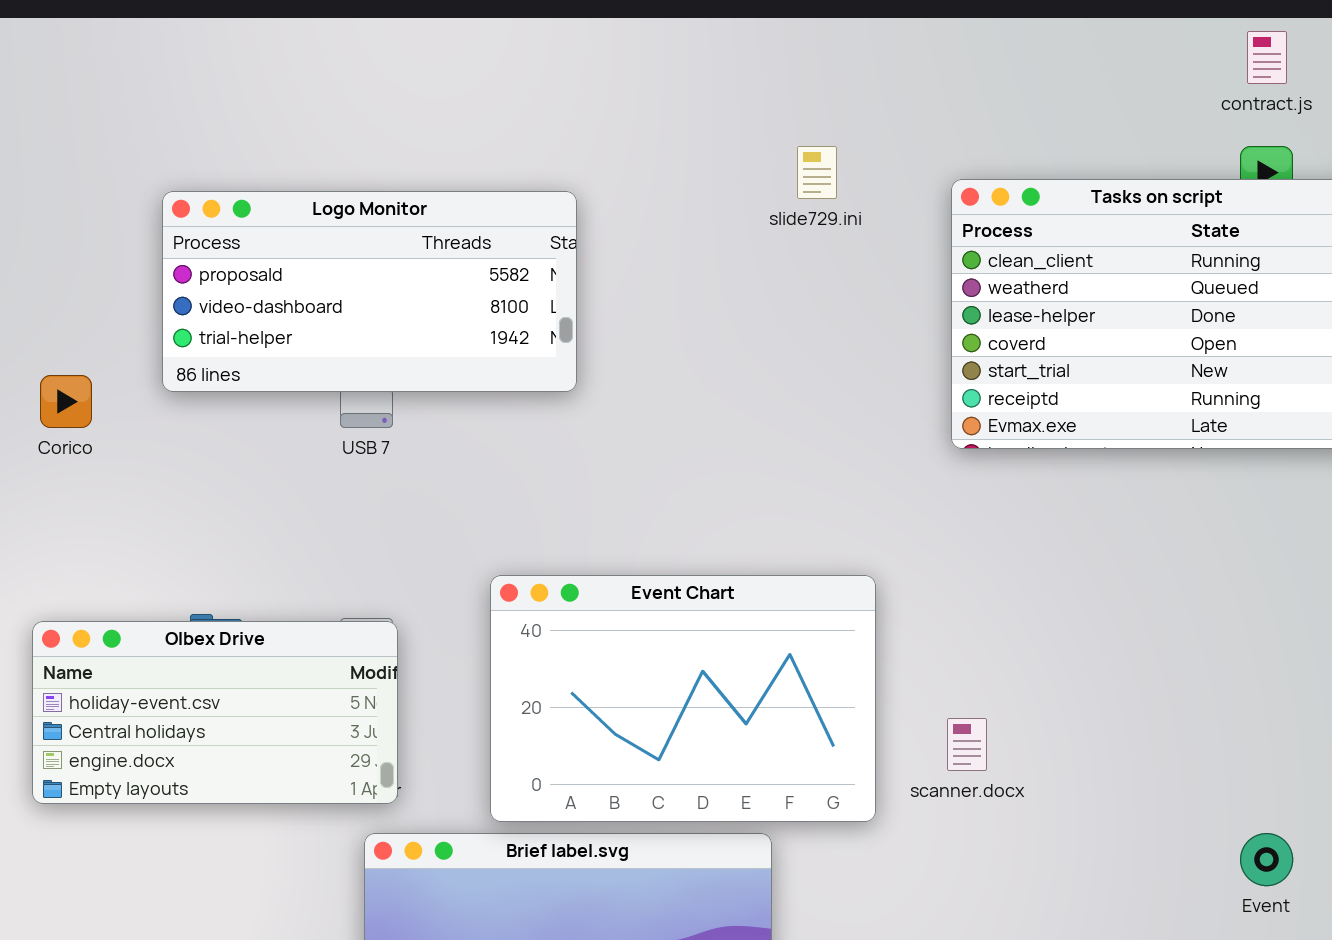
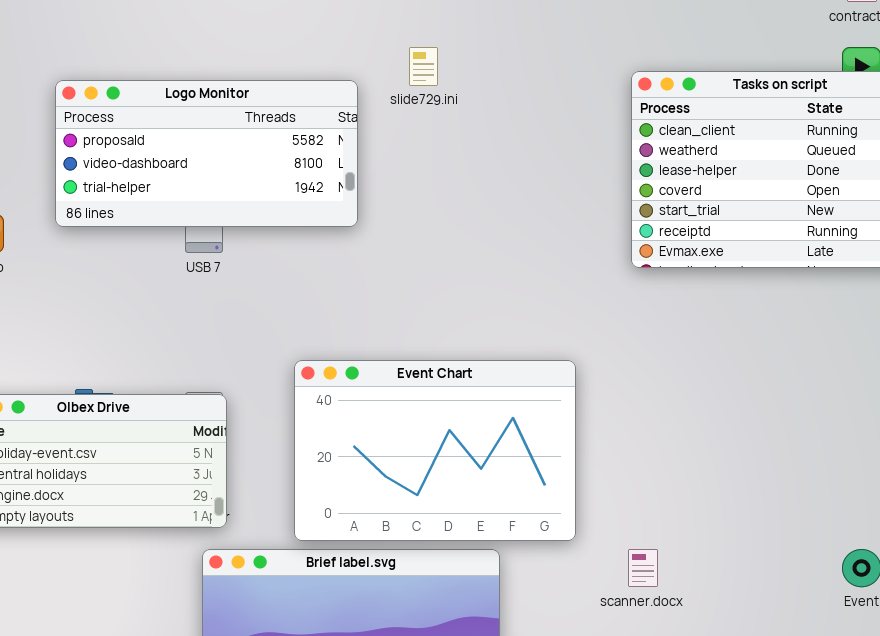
slide729.ini: [797,146,837,199] -> [409,47,438,86], moved
scanner.docx: [947,718,987,771] -> [628,549,658,587], moved

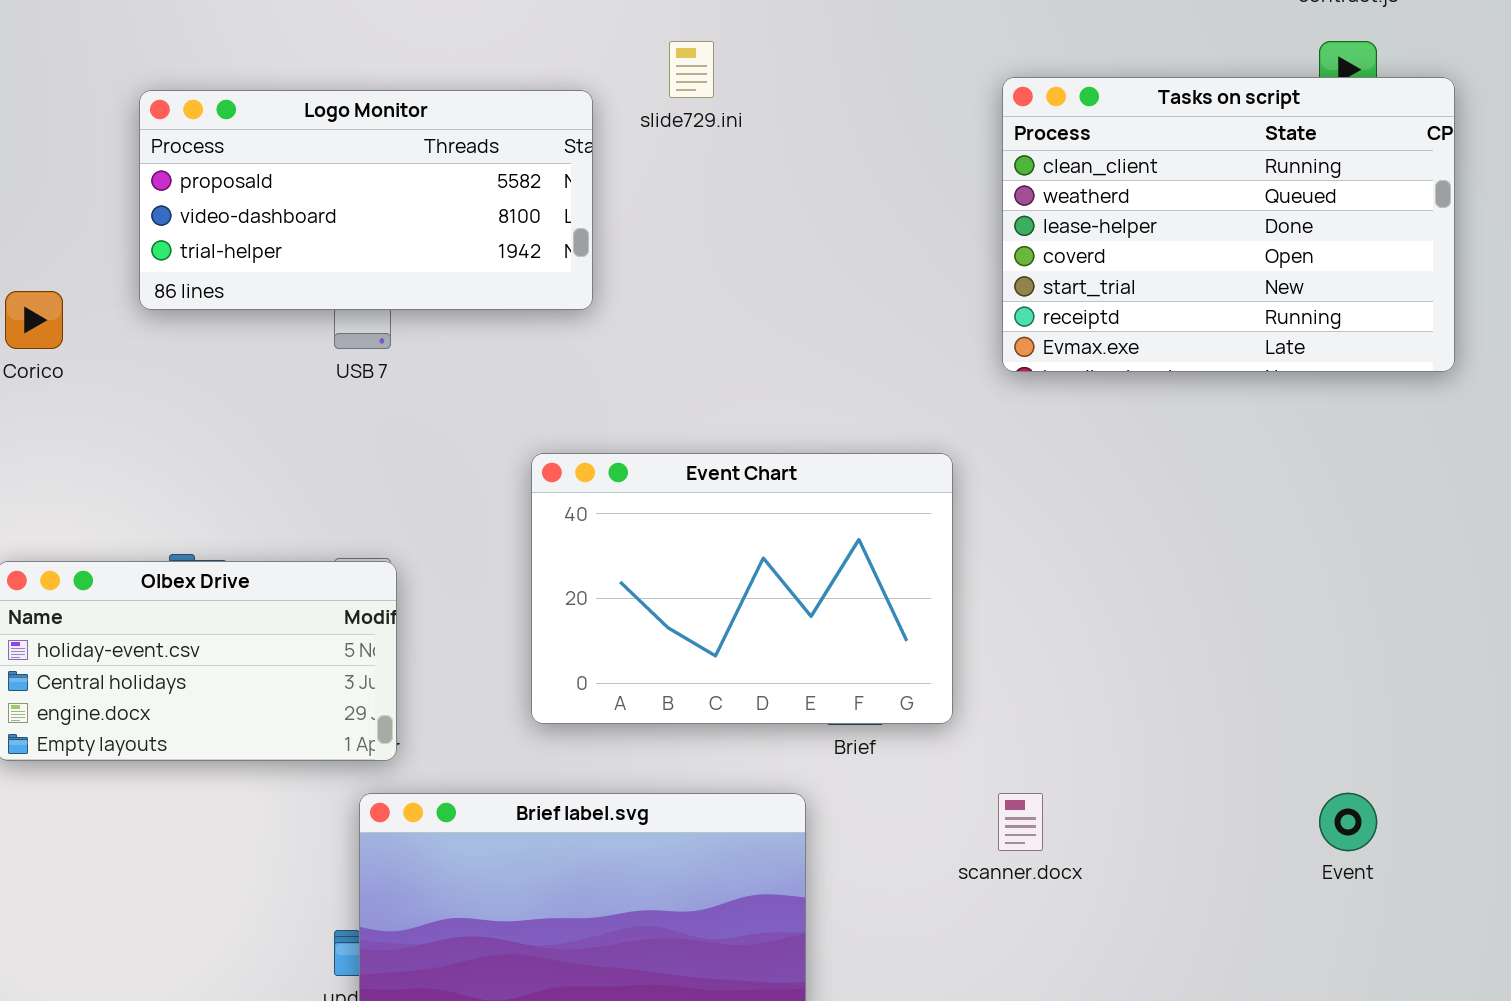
Event Chart: [294,360,576,541] -> [531,453,953,724], moved

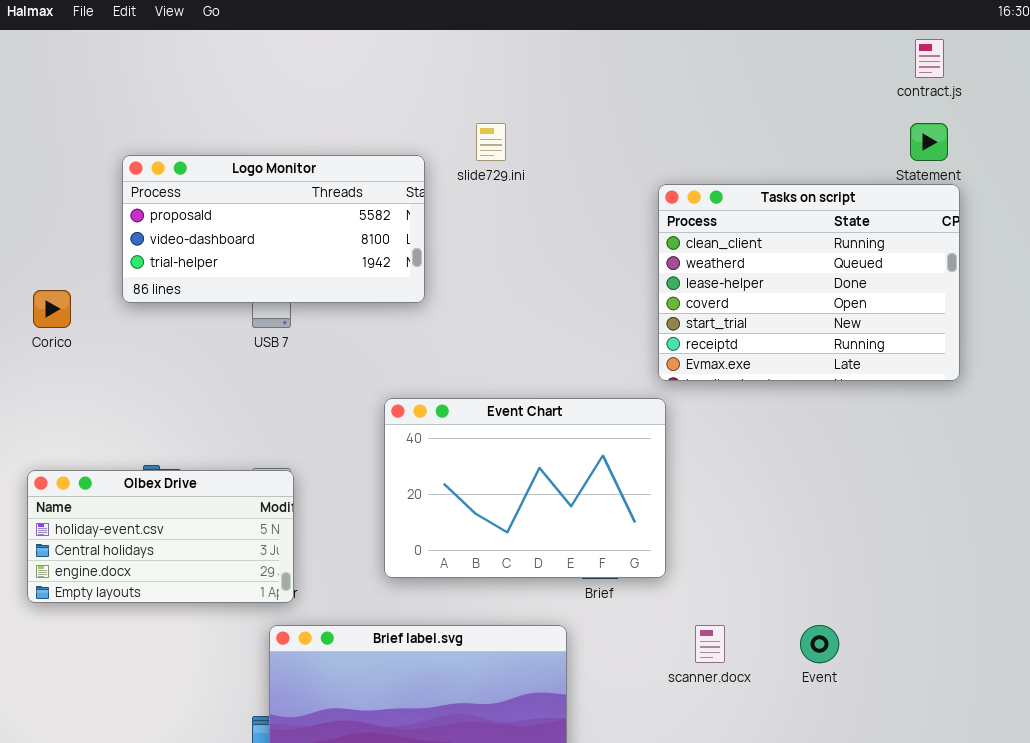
Tasks on script: [1002,77,1455,372] -> [658,184,960,381], moved
Event: [1319,793,1377,851] -> [800,625,839,663], moved

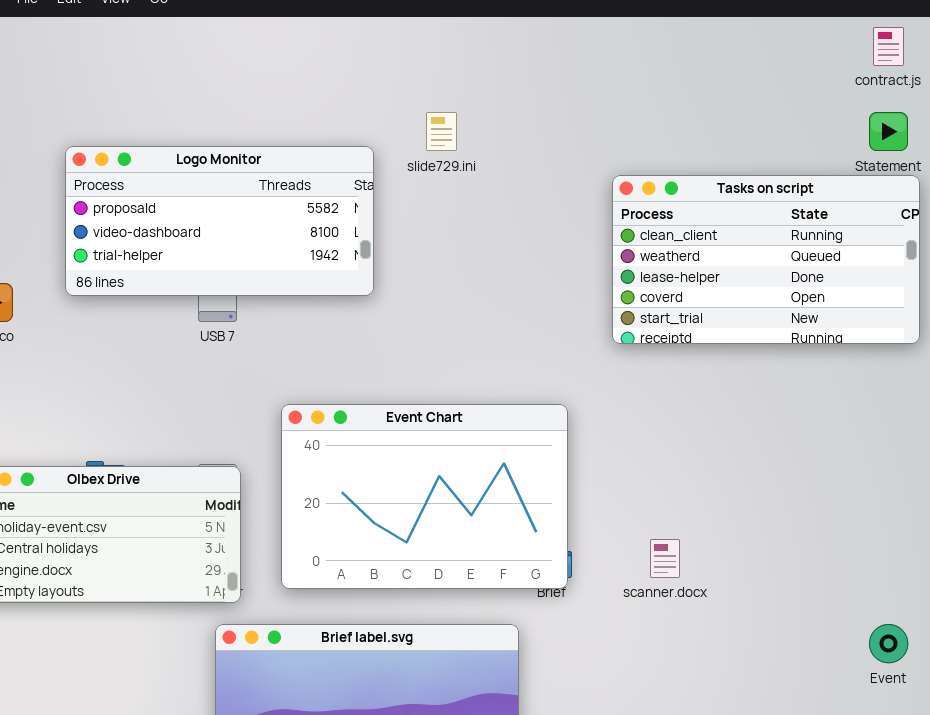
Tasks on script: [658,184,960,381] -> [612,175,920,344], resized
Event Chart: [384,398,666,578] -> [281,404,568,589], moved
scanner.docx: [695,625,725,663] -> [650,539,680,578], moved
Event: [800,625,839,663] -> [869,624,908,663], moved

